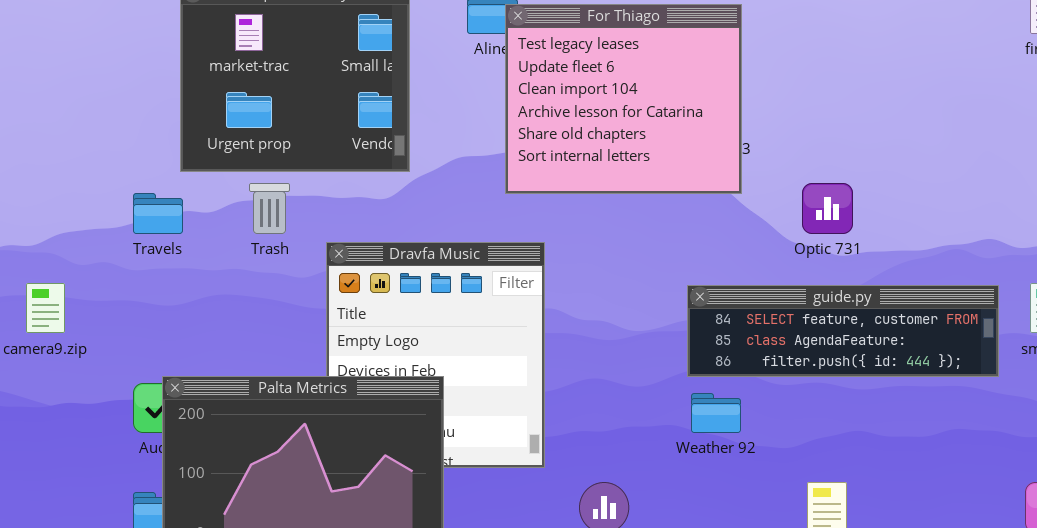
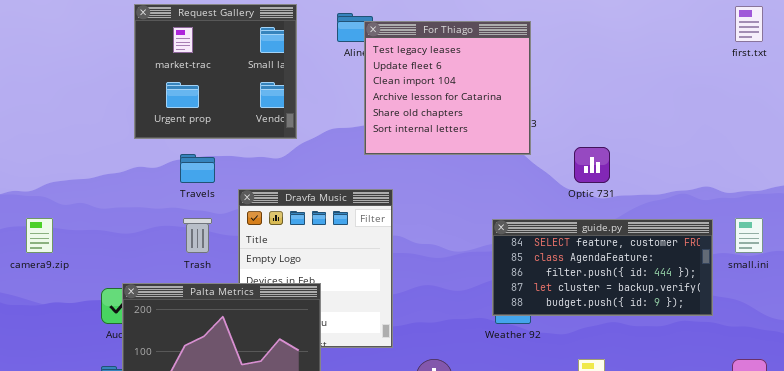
Trash: [249,183,290,234] -> [183,218,212,253], moved
Travels: [133,193,183,234] -> [180,154,215,183], moved
guide.py: [687,285,999,377] -> [492,219,713,316], resized

